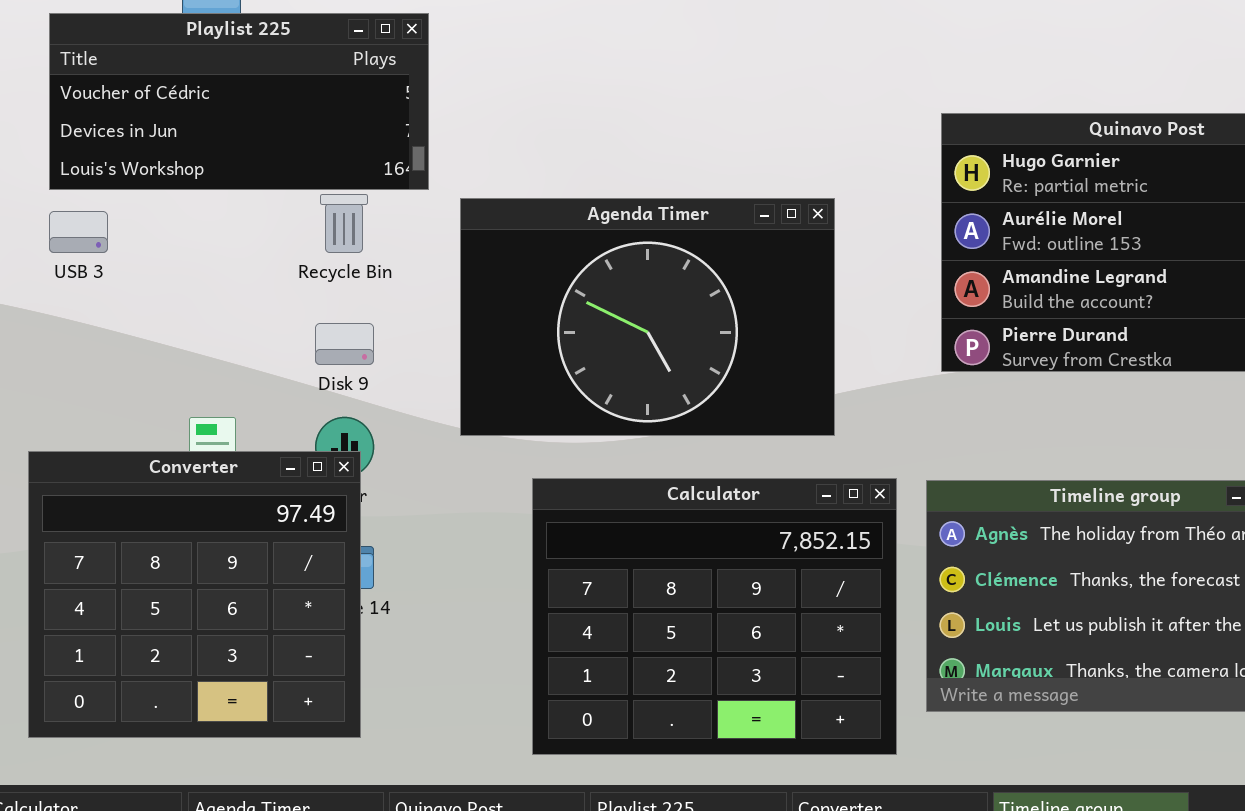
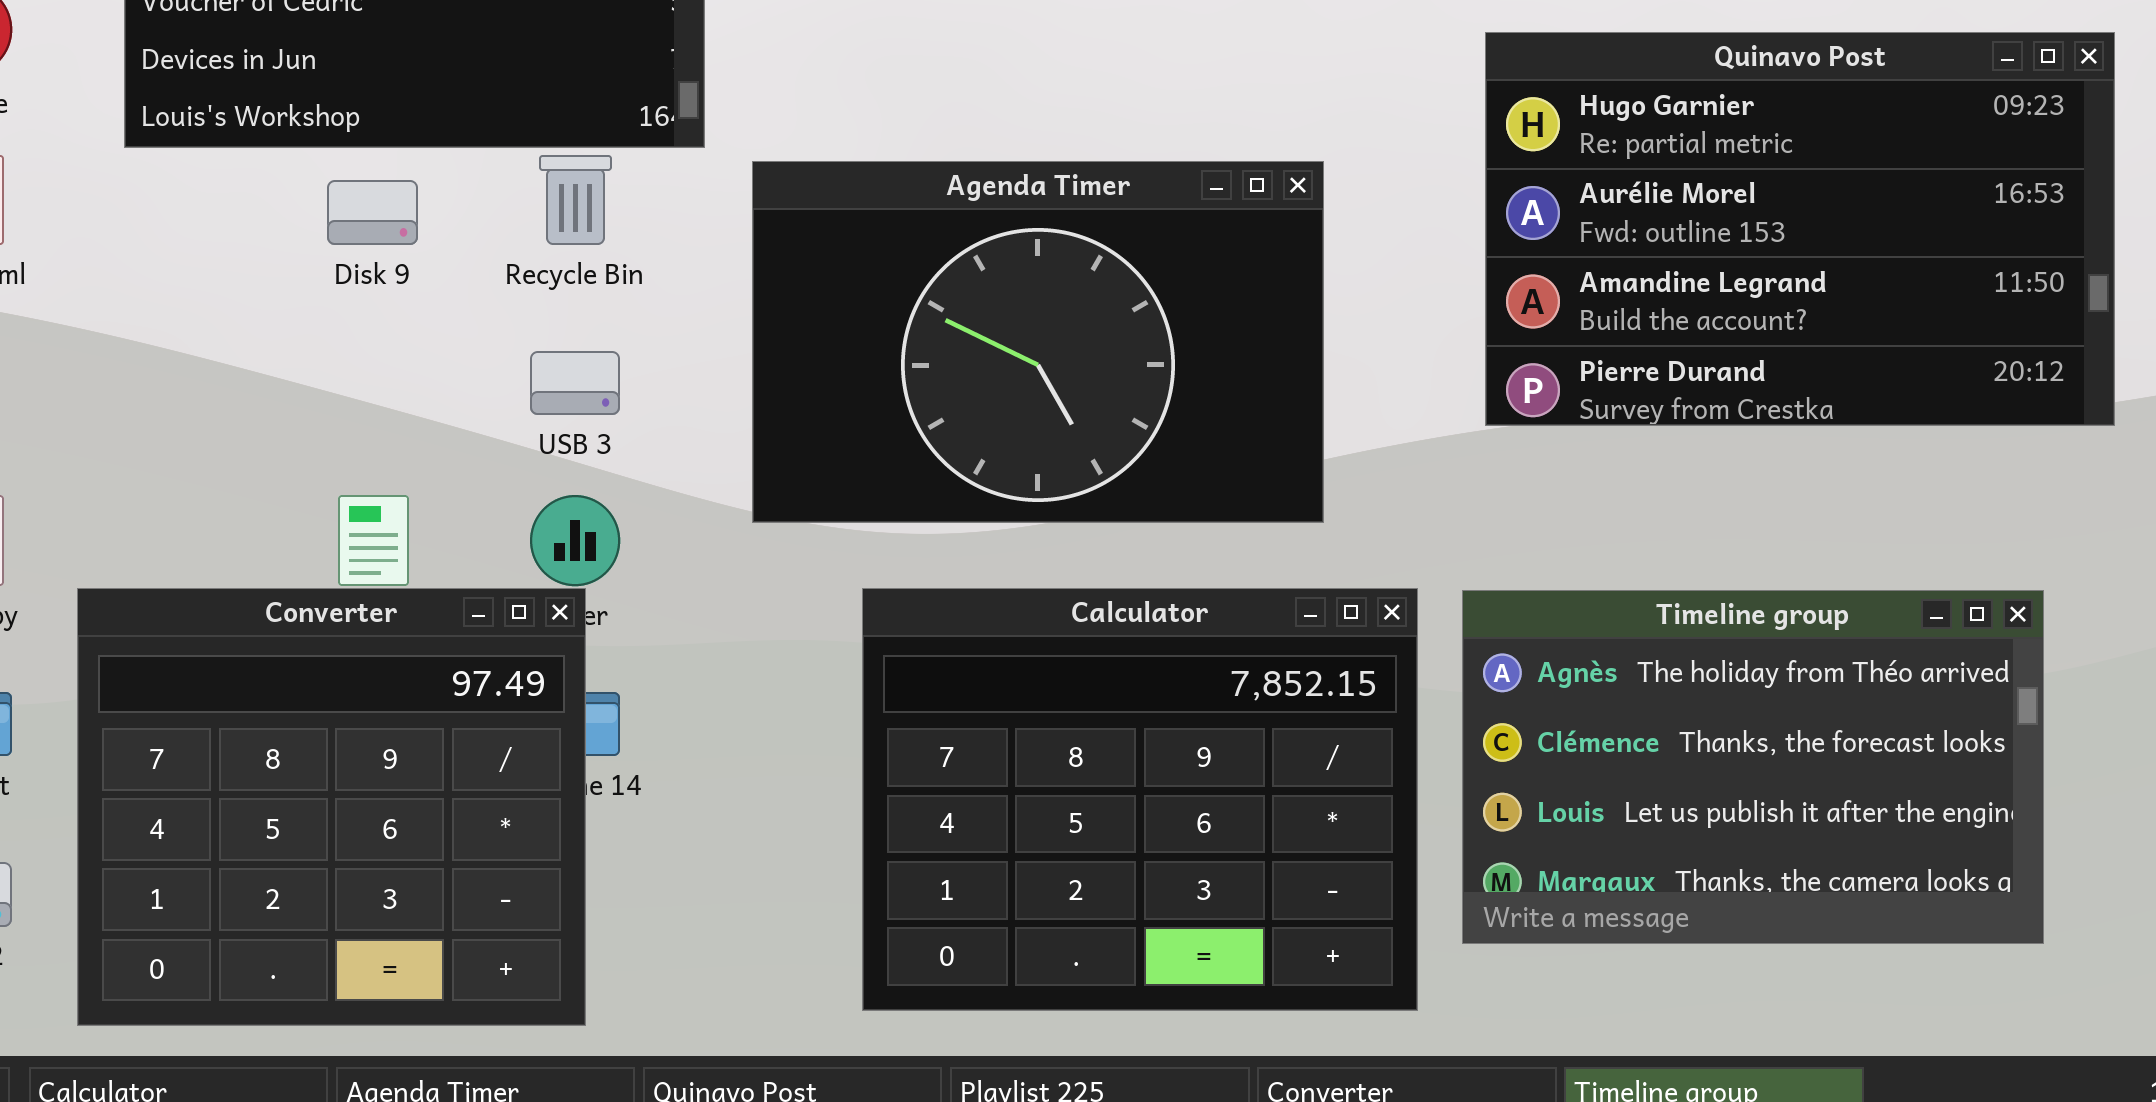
USB 3: [49,211,108,253] -> [530,351,620,415], moved
Disk 9: [315,323,374,365] -> [327,180,418,245], moved
Converter: [28,451,361,738] -> [77,588,586,1026], moved

